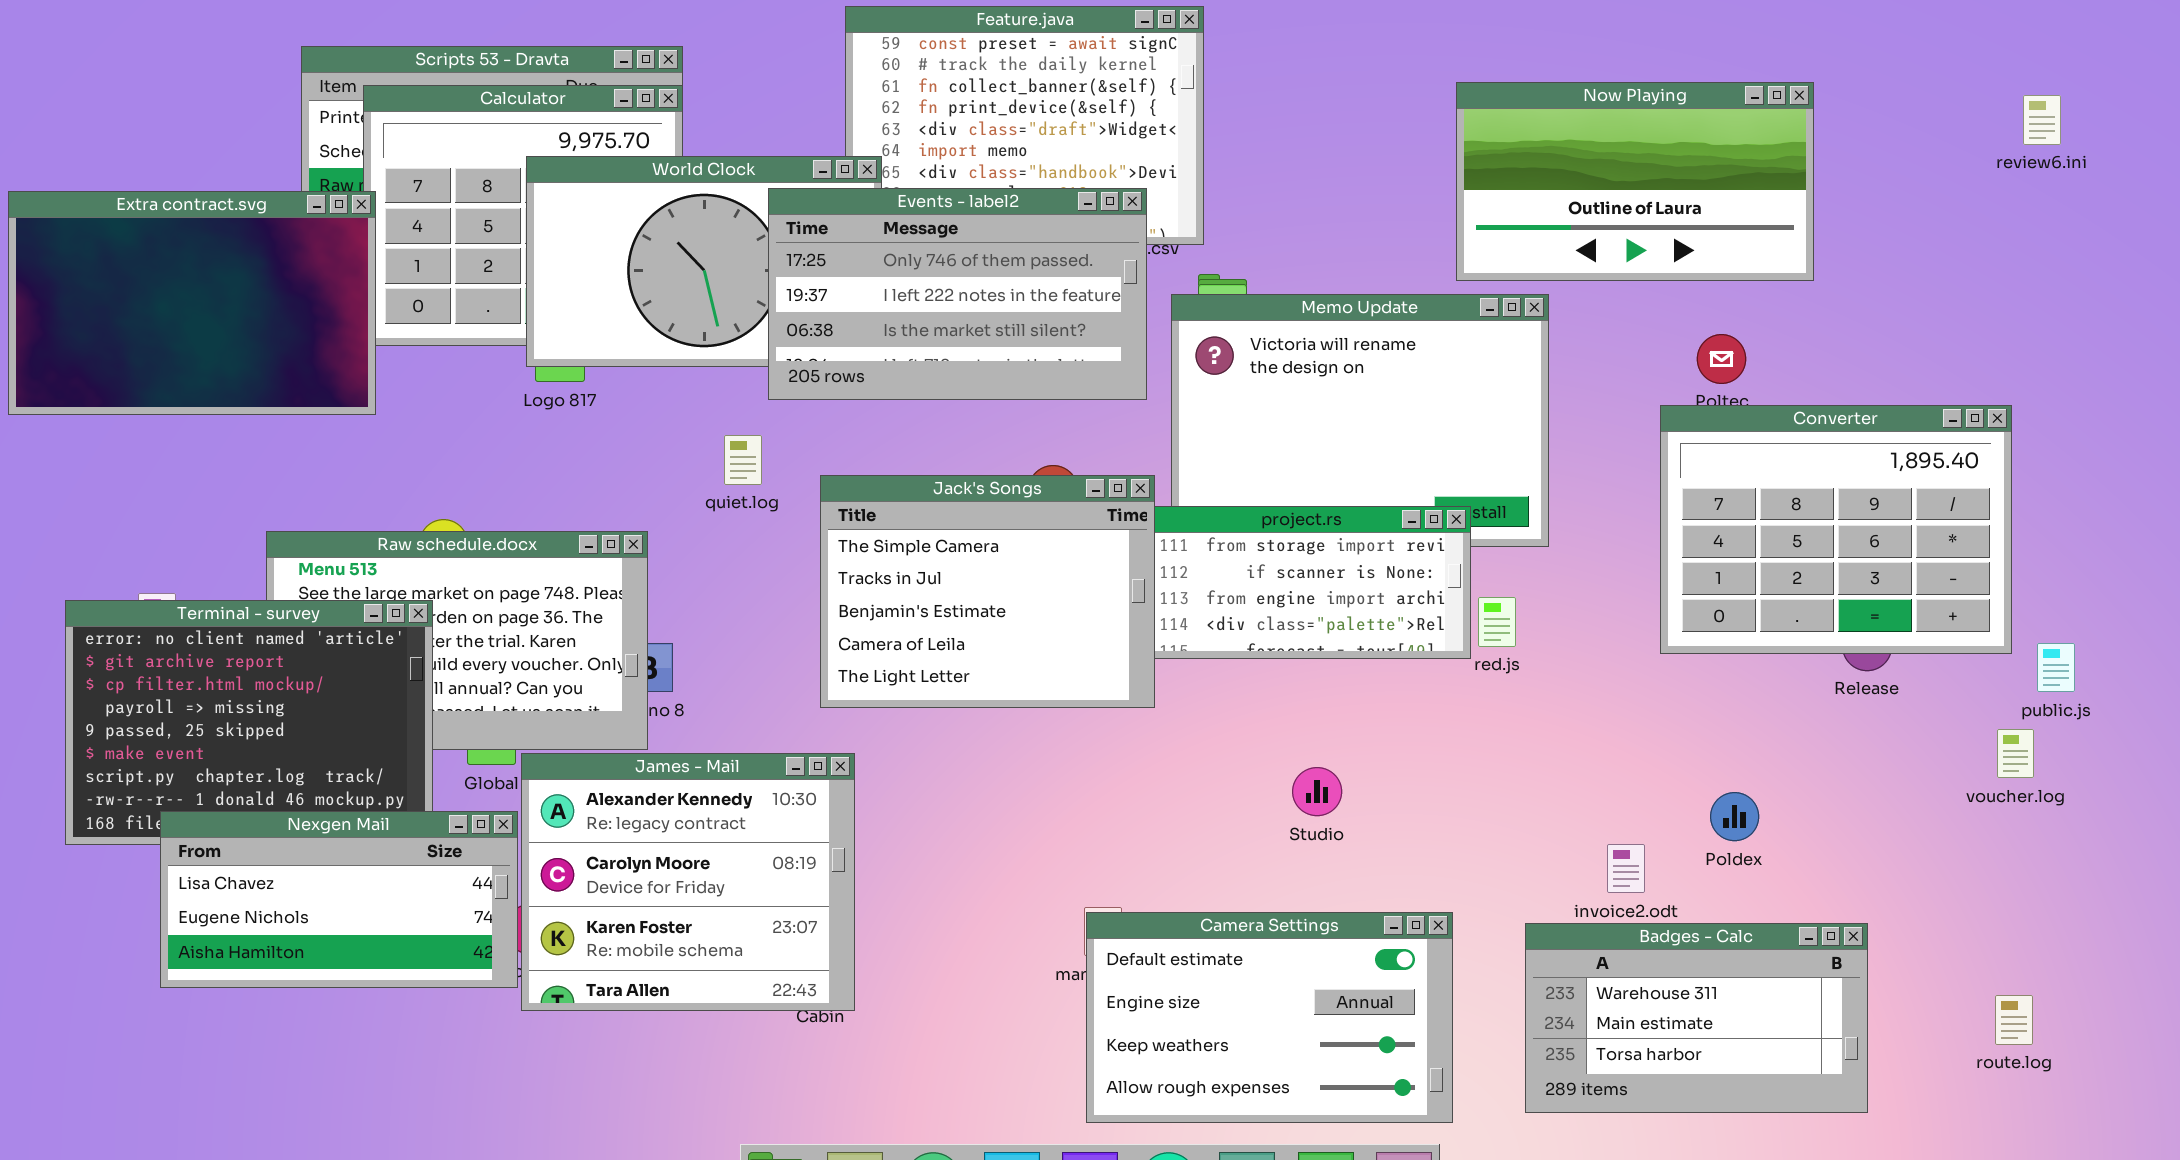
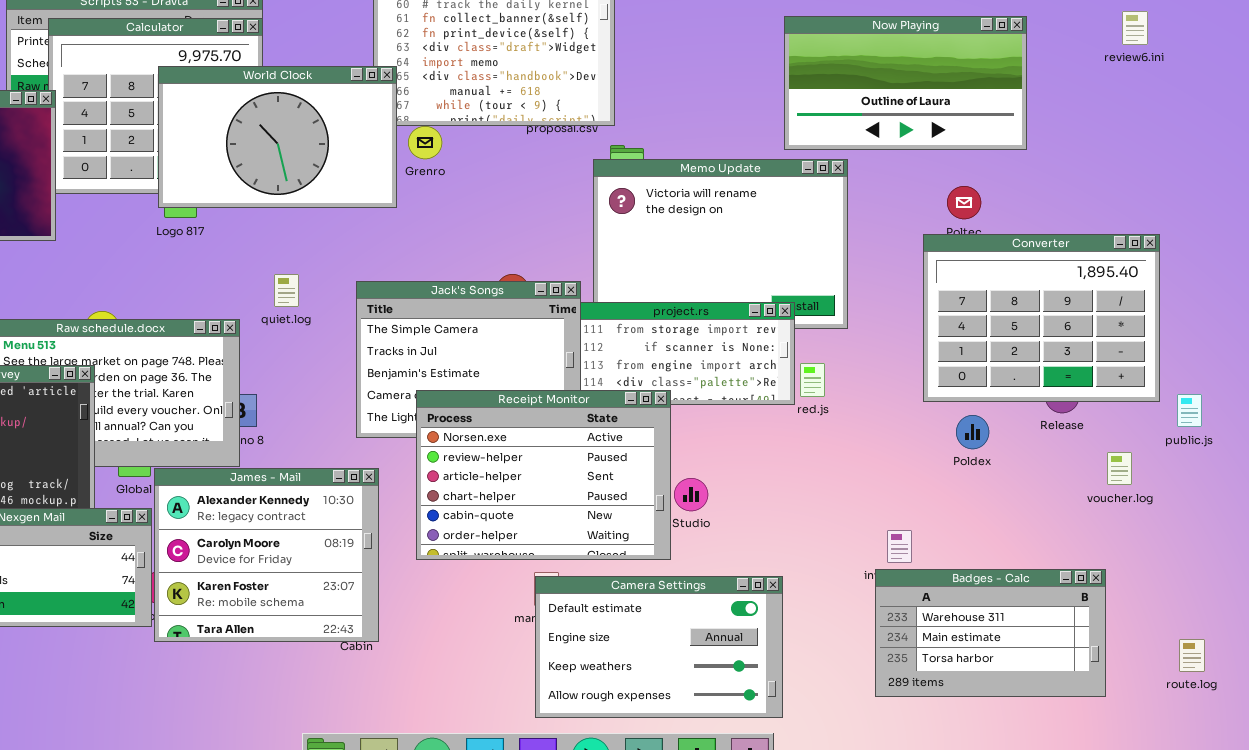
review6.ini: [2023,95,2061,145] -> [1122,11,1148,45], moved
Events - label2: [768,188,1147,400] -> none, closed
quiet.log: [724,435,762,485] -> [274,274,299,307], moved
Receipt Monitor: none -> [416,390,671,560], opened
voucher.log: [1997,729,2034,778] -> [1107,452,1132,485], moved
Poldex: [1710,792,1759,841] -> [956,415,989,449], moved
Badges - Calc: [1525,923,1868,1113] -> [875,569,1106,697], moved
route.log: [1995,995,2033,1045] -> [1179,639,1205,672], moved

